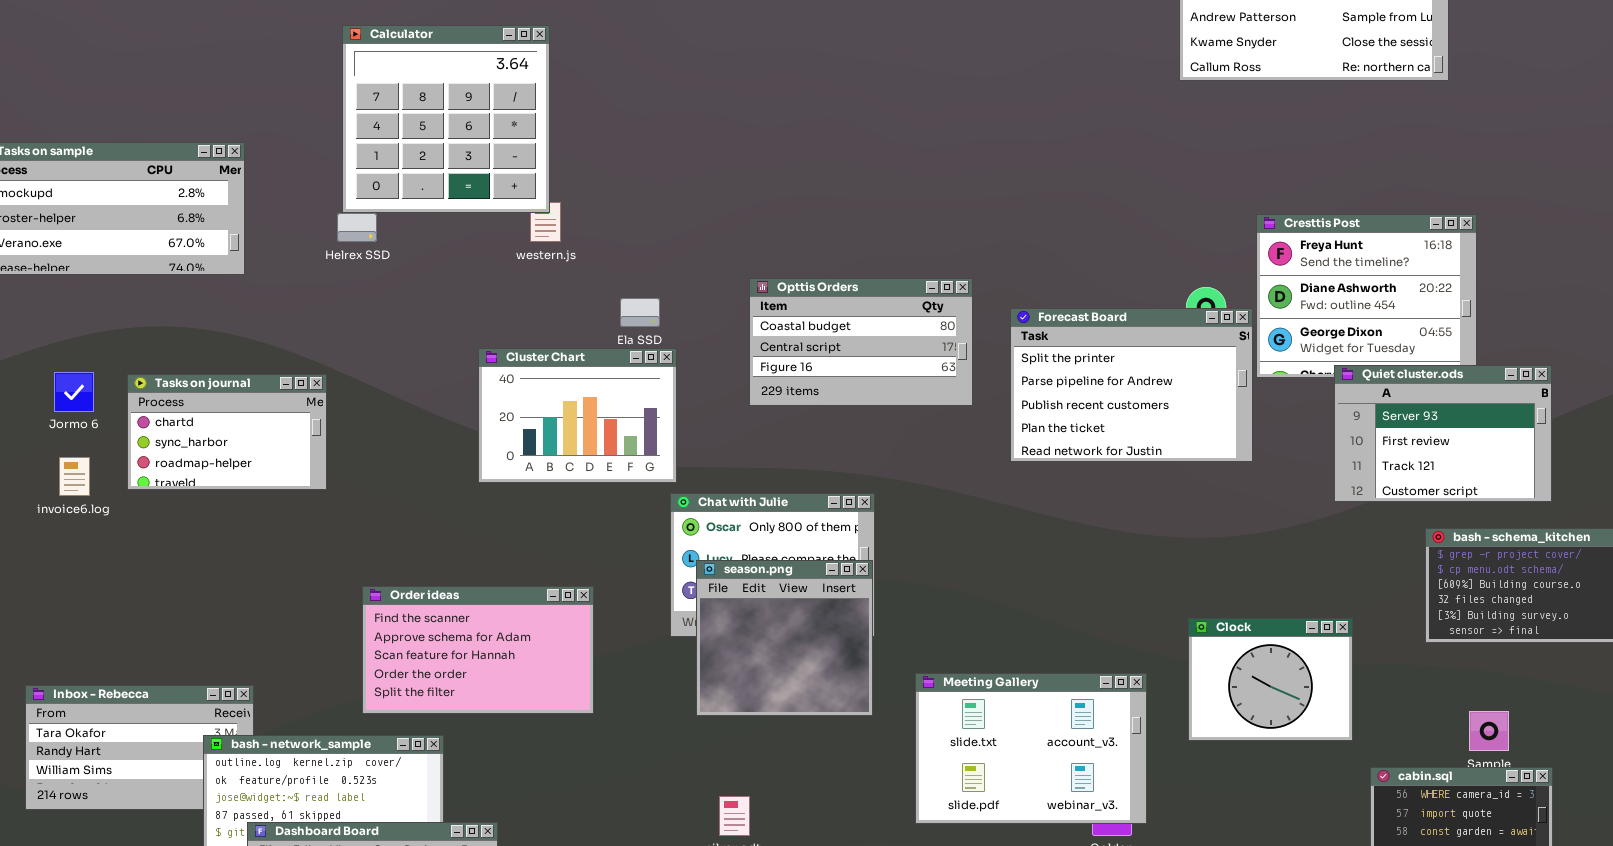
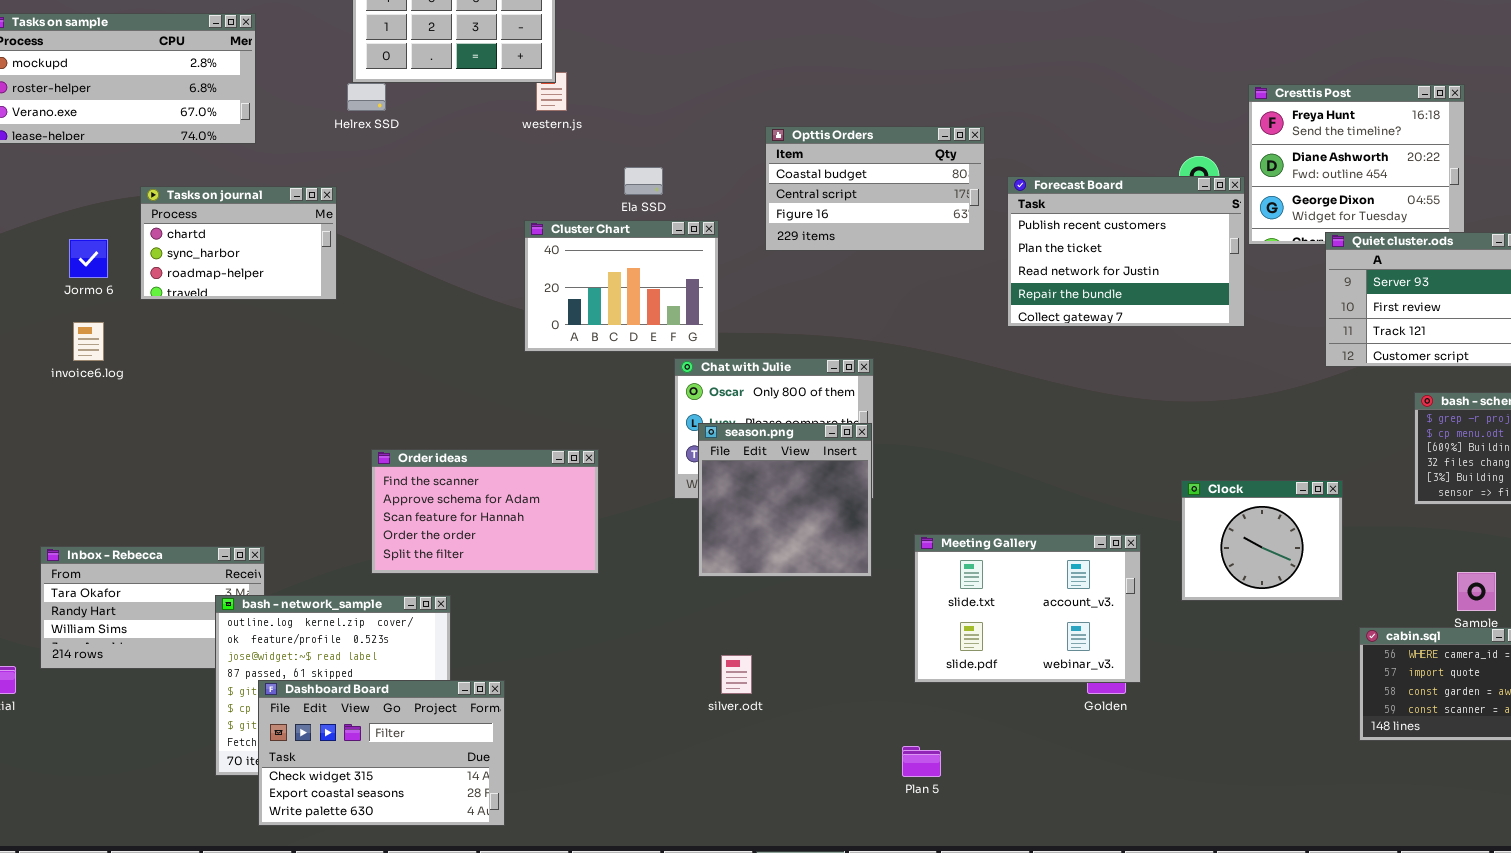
Opttis Orders: [749,278,973,406] -> [765,126,985,251], moved
Forecast Board: [1010,308,1253,462] -> [1007,176,1245,327], scrolled down 2 rows
Cluster Chart: [478,348,677,483] -> [524,220,719,352], moved
Tasks on journal: [127,374,327,490] -> [140,186,337,300], moved

